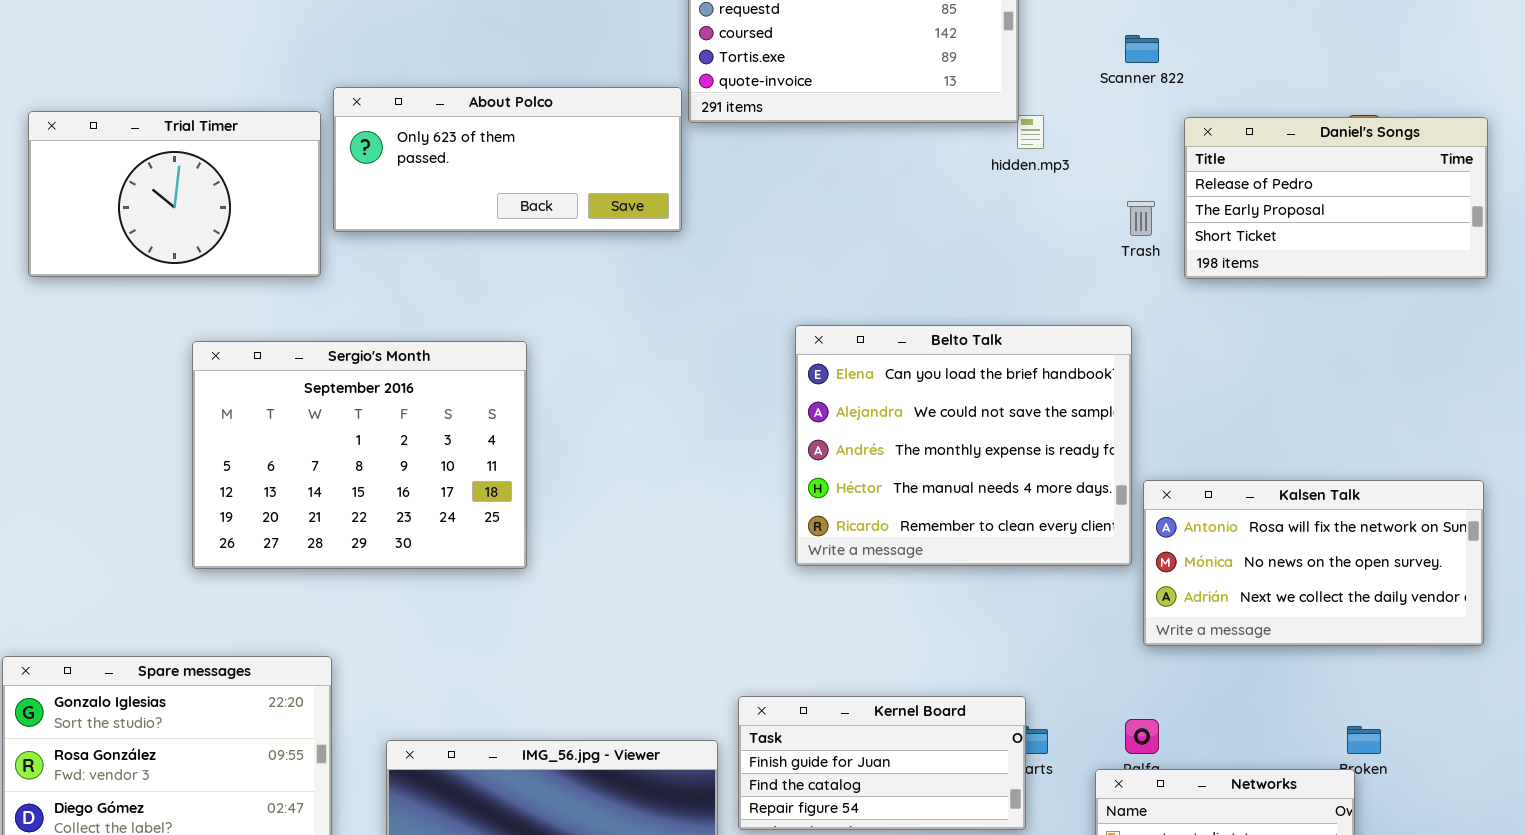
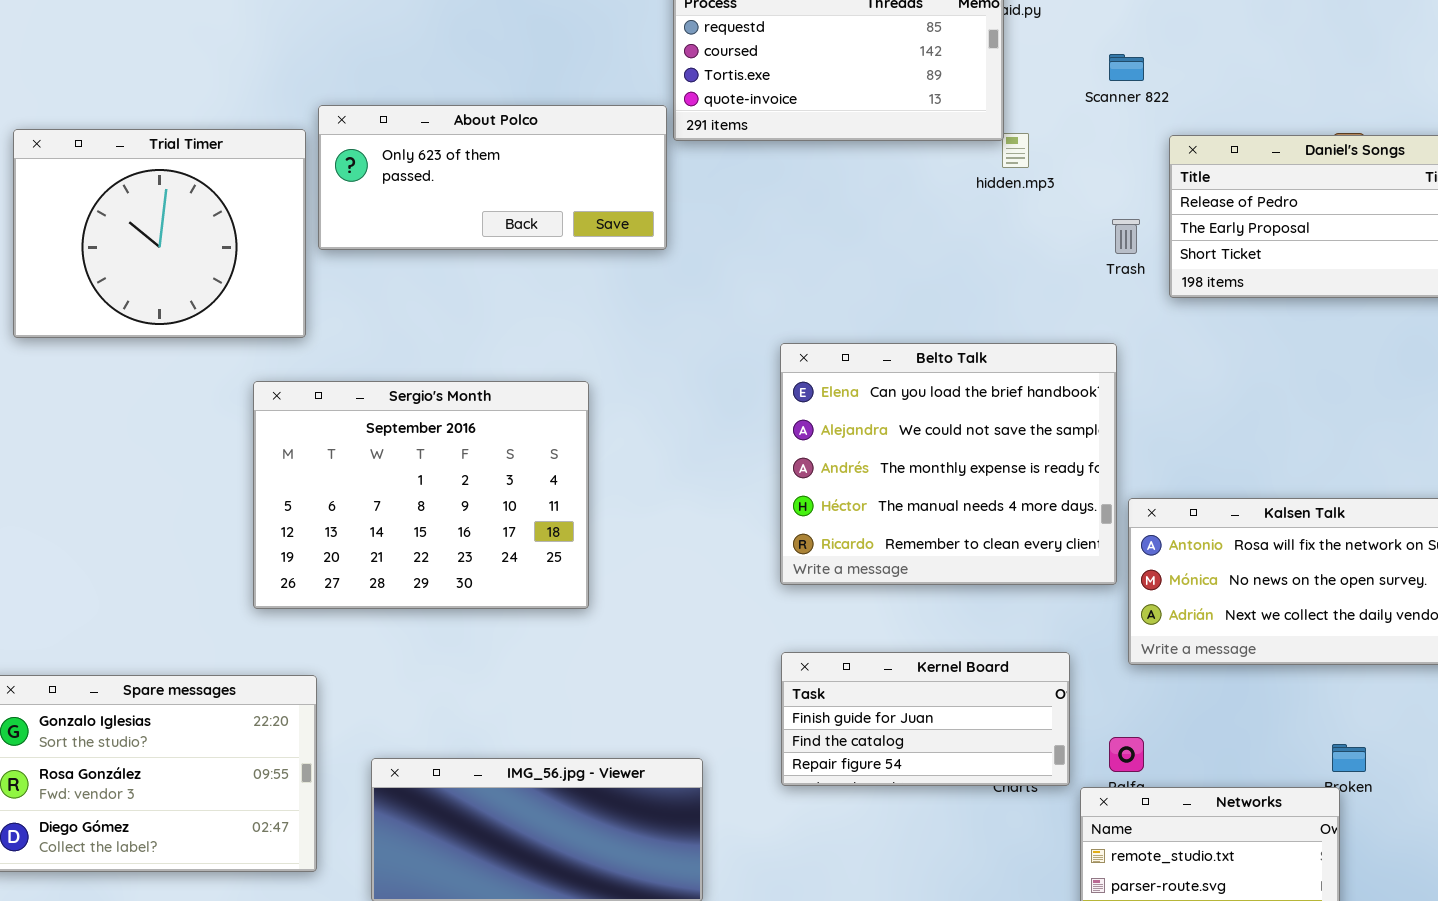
Trial Timer: [28,111,321,277] -> [13,129,306,338], resized
Sergio's Month: [192,341,527,569] -> [253,381,589,609], moved
Kernel Board: [738,696,1026,830] -> [781,652,1070,786], moved

